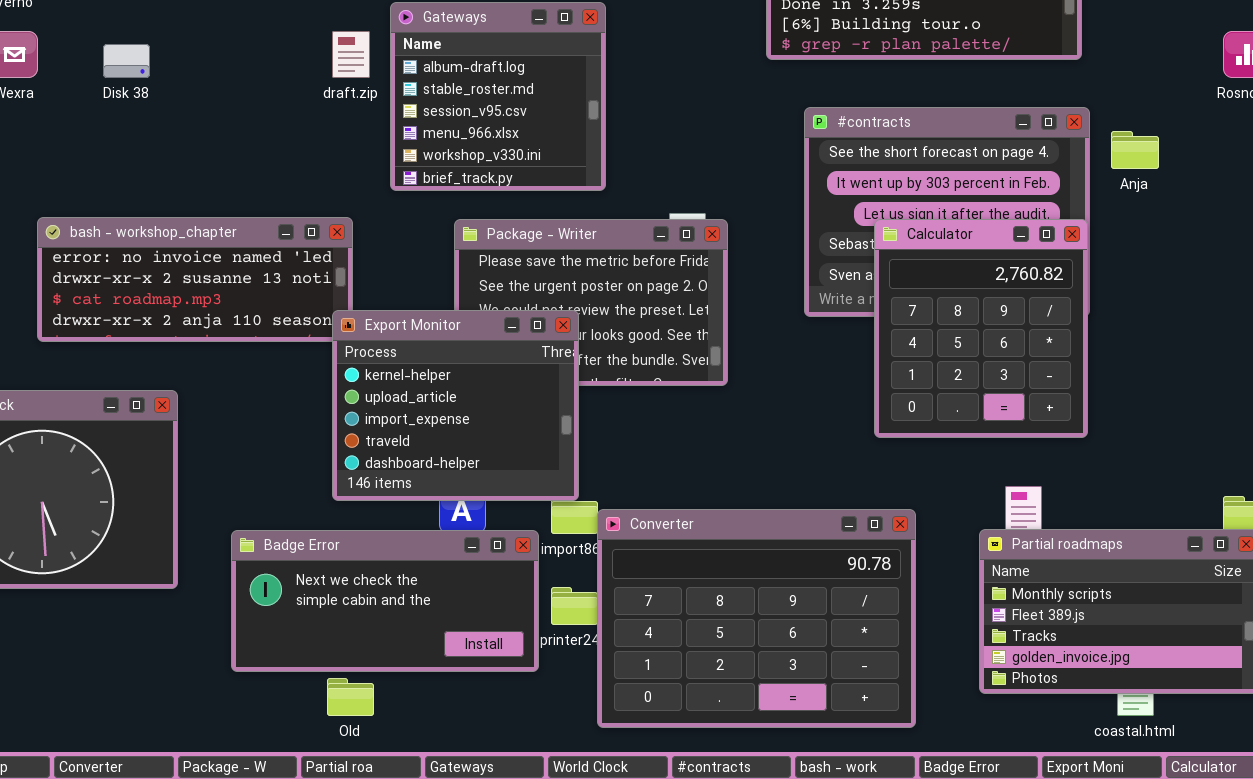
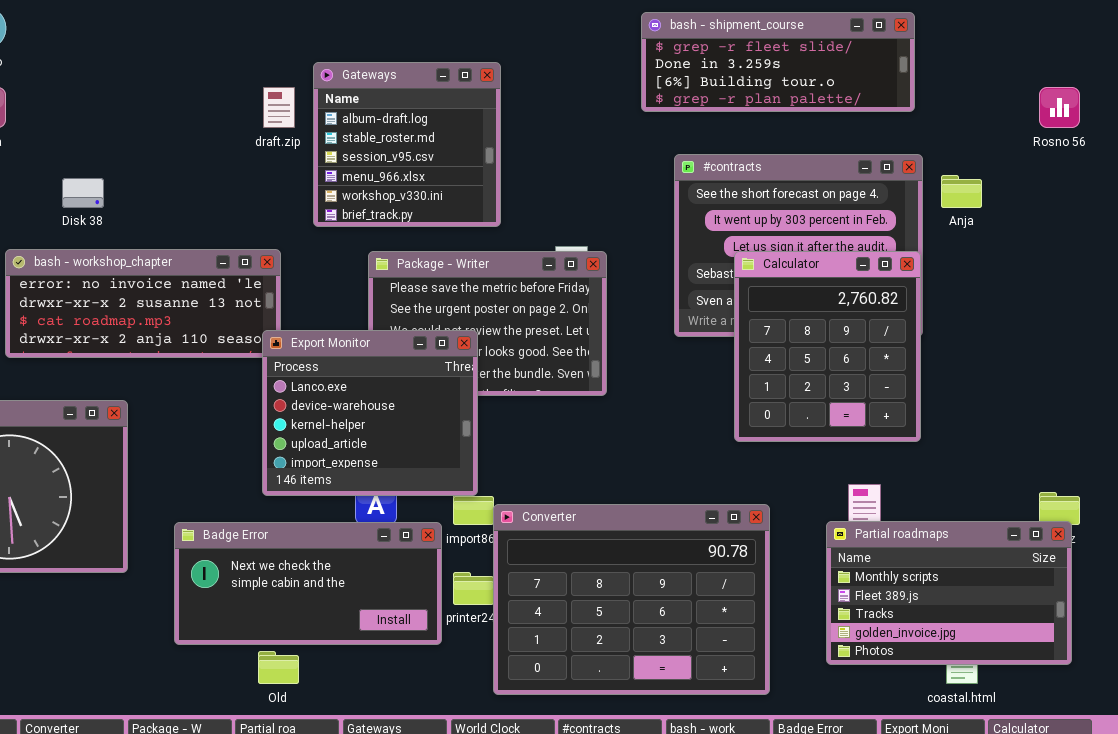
Disk 38: [103,44,150,78] -> [62,178,104,208], moved
Export Monitor: [332,310,579,501] -> [262,330,478,496], scrolled up 2 rows

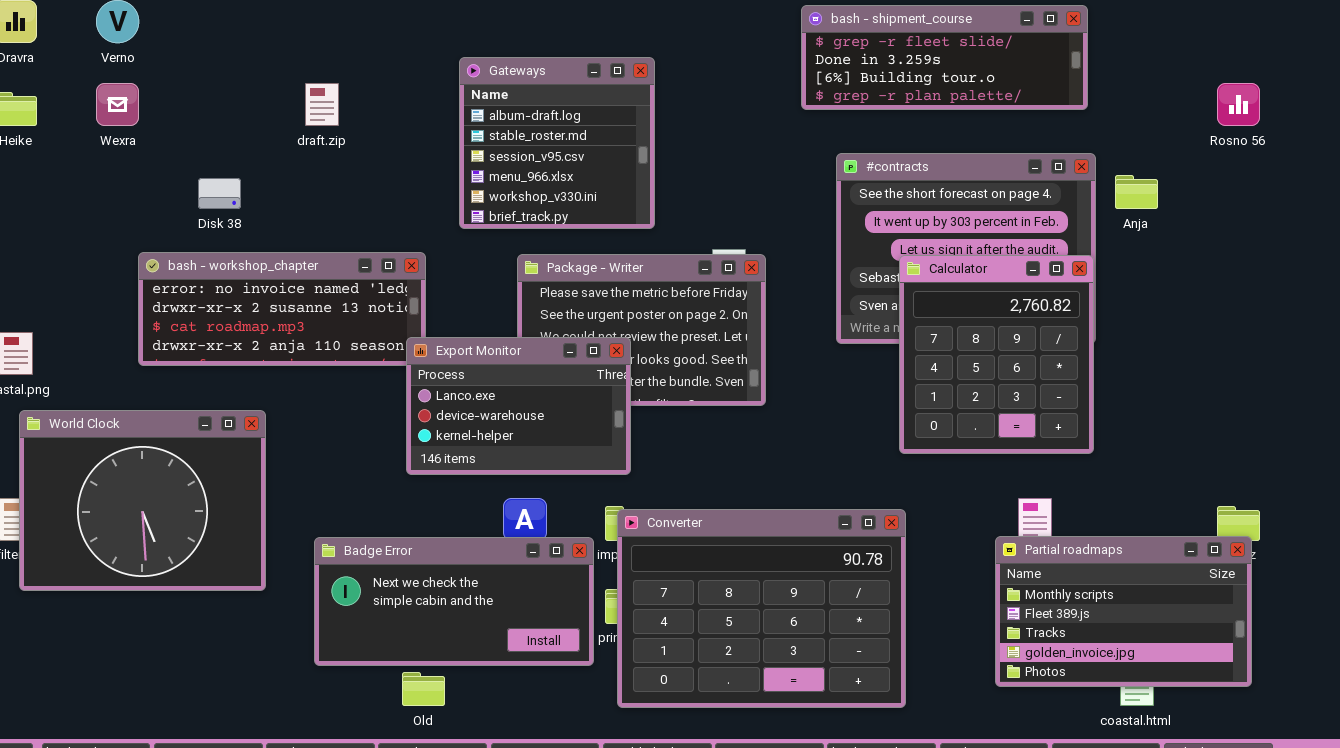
draft.zip: [263,87,295,128] -> [305,83,339,126], moved
Export Monitor: [262,330,478,496] -> [406,337,631,475], resized
Converter: [493,504,770,695] -> [617,509,906,708], moved

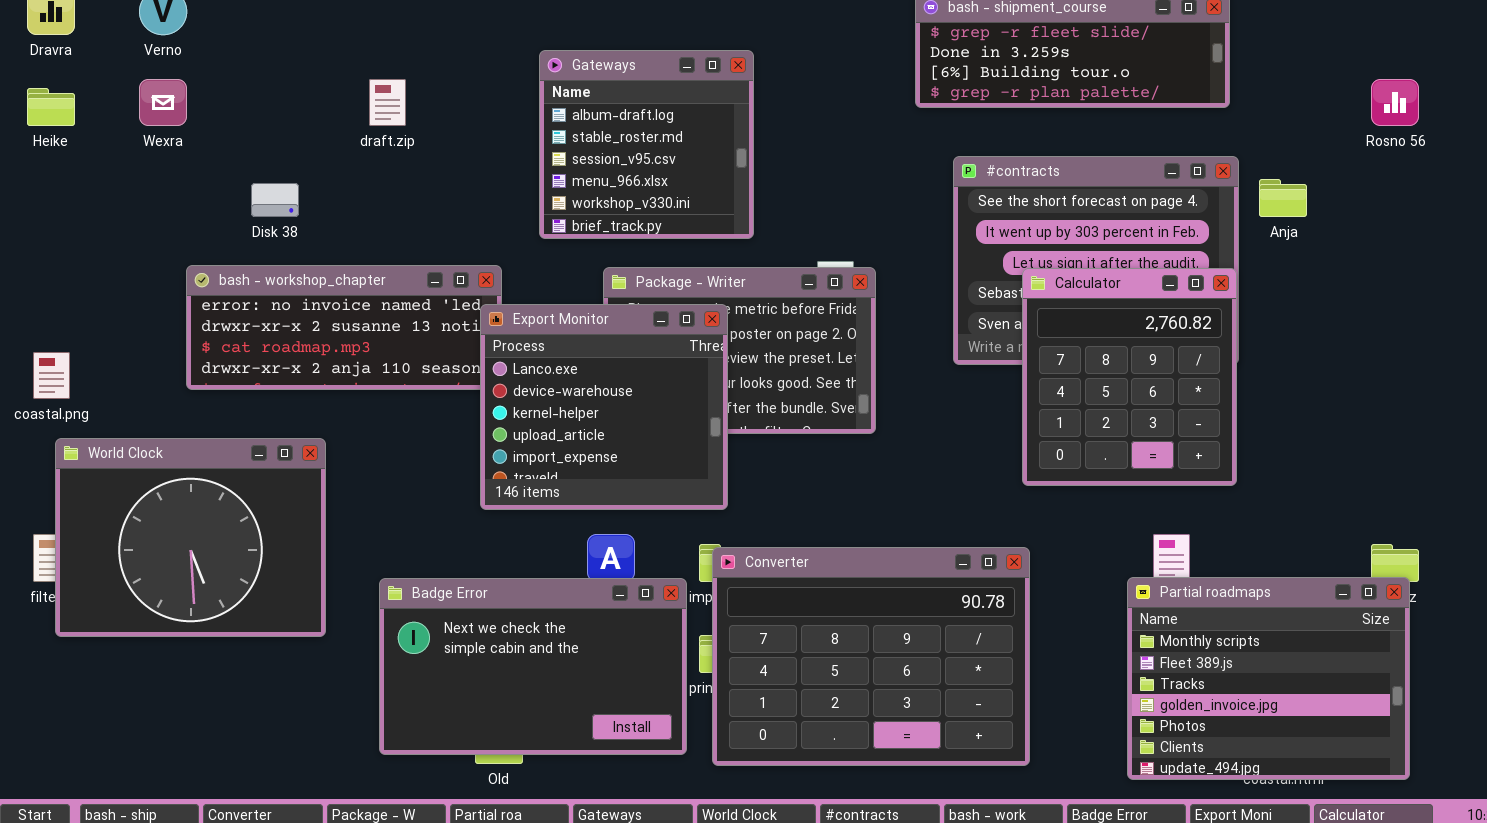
Export Monitor: [406,337,631,475] -> [480,304,728,510], resized
Partial roadmaps: [995,536,1252,687] -> [1127,577,1410,780], resized
Badge Error: [314,537,594,666] -> [379,578,687,755], resized

